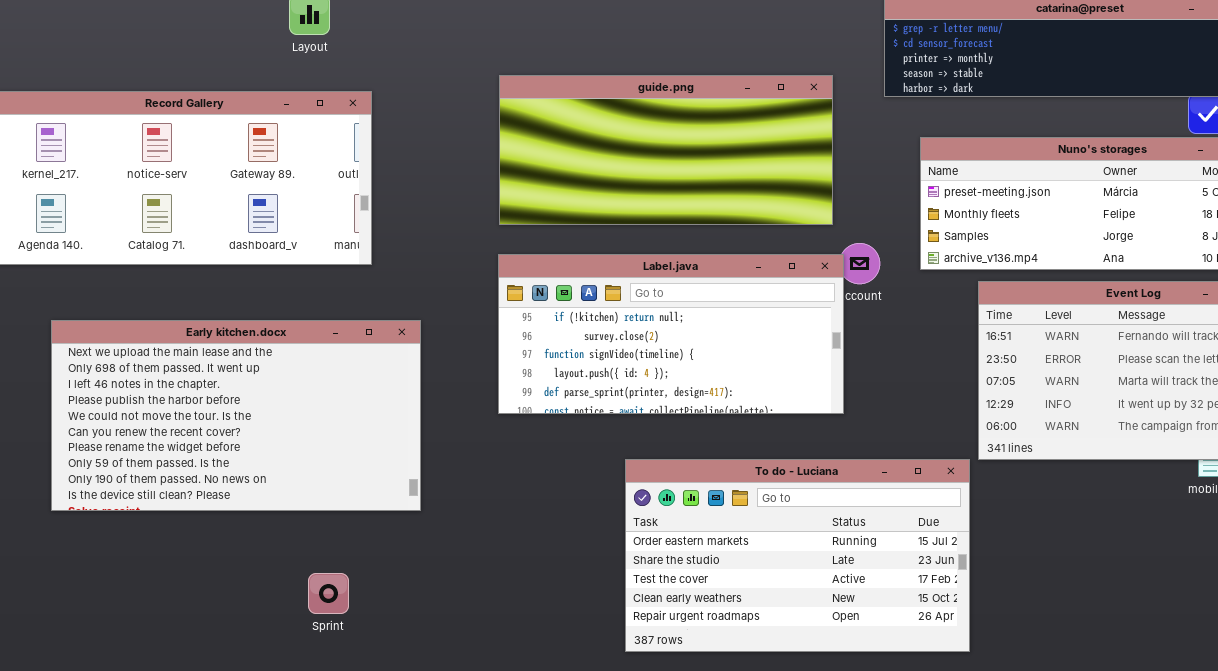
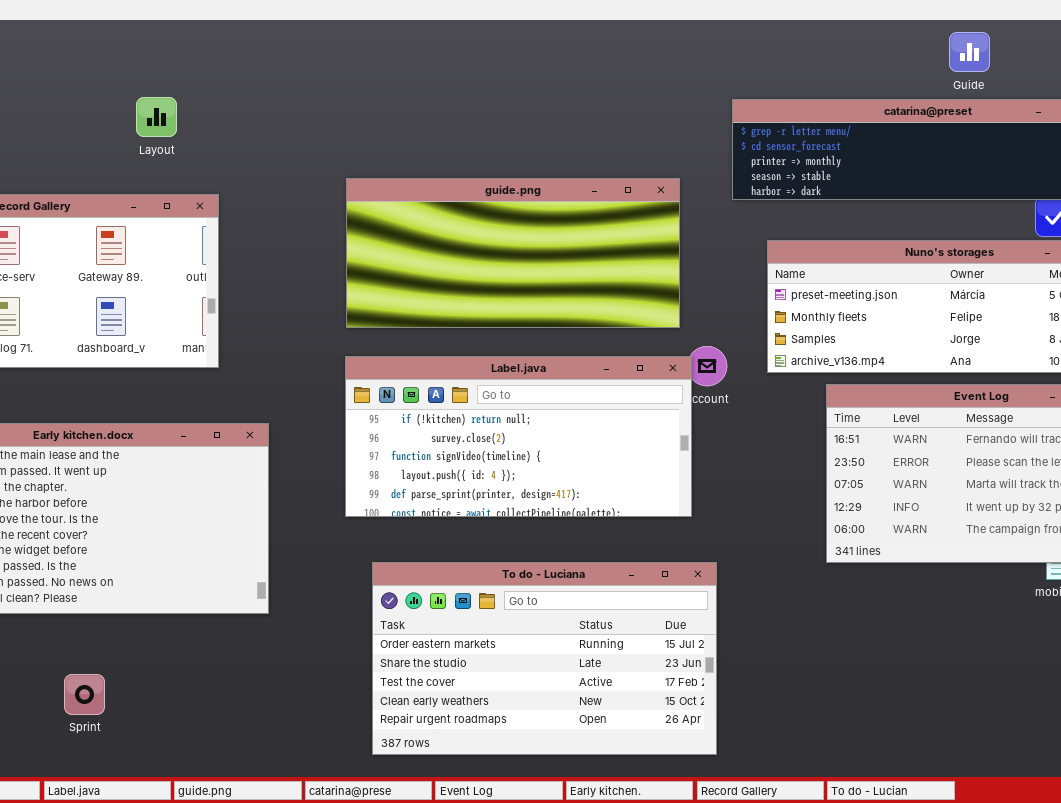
To do - Luciana: [625,459,970,652] -> [372,562,717,755], moved
Sprint: [308,573,349,614] -> [64,674,105,715], moved

